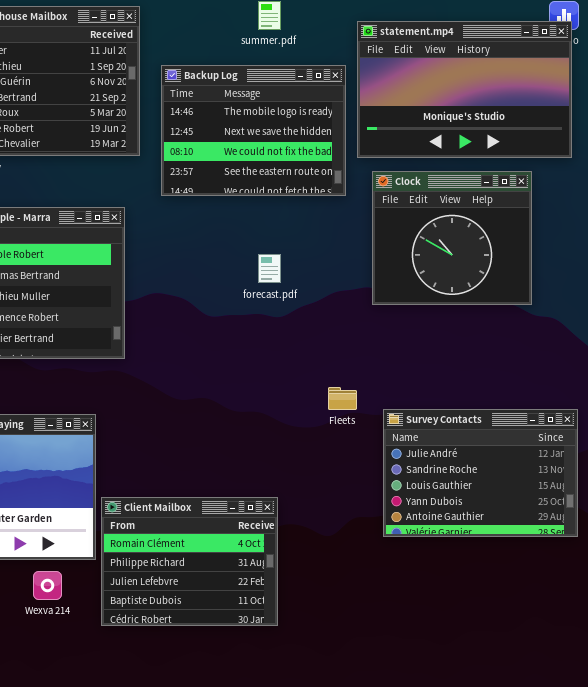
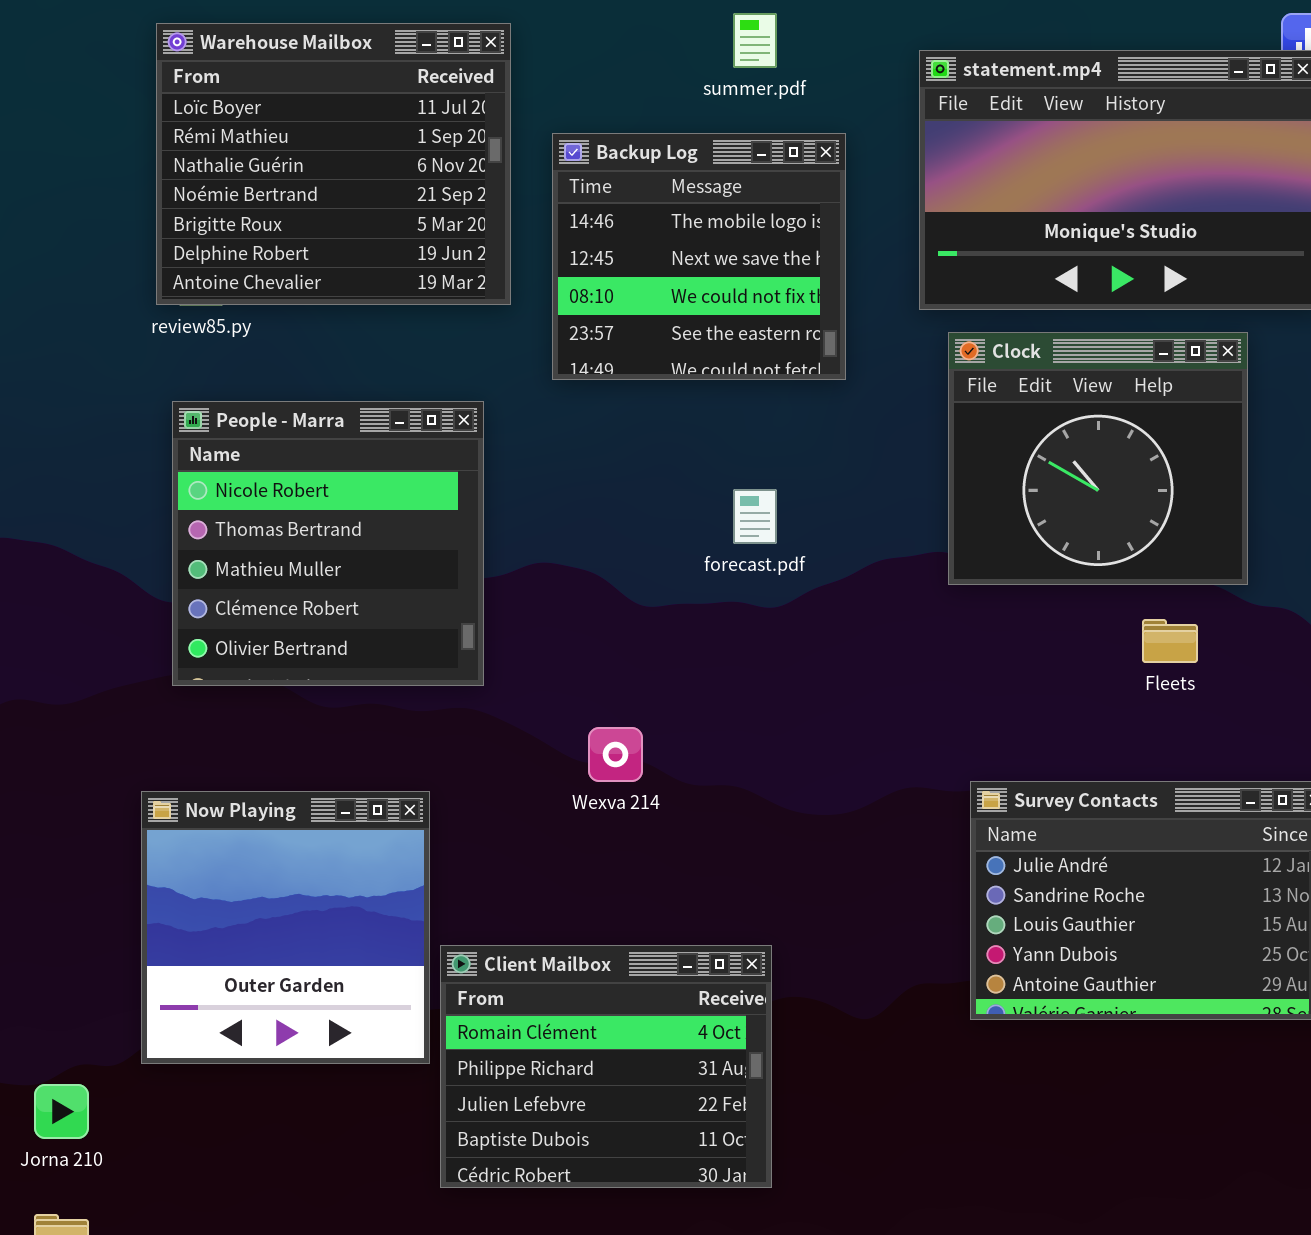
Backup Log: [161,65,346,196] -> [552,133,846,380], resized
Fleets: [328,387,357,410] -> [1142,619,1198,663], moved
Wexva 214: [33,571,62,600] -> [588,727,643,782], moved

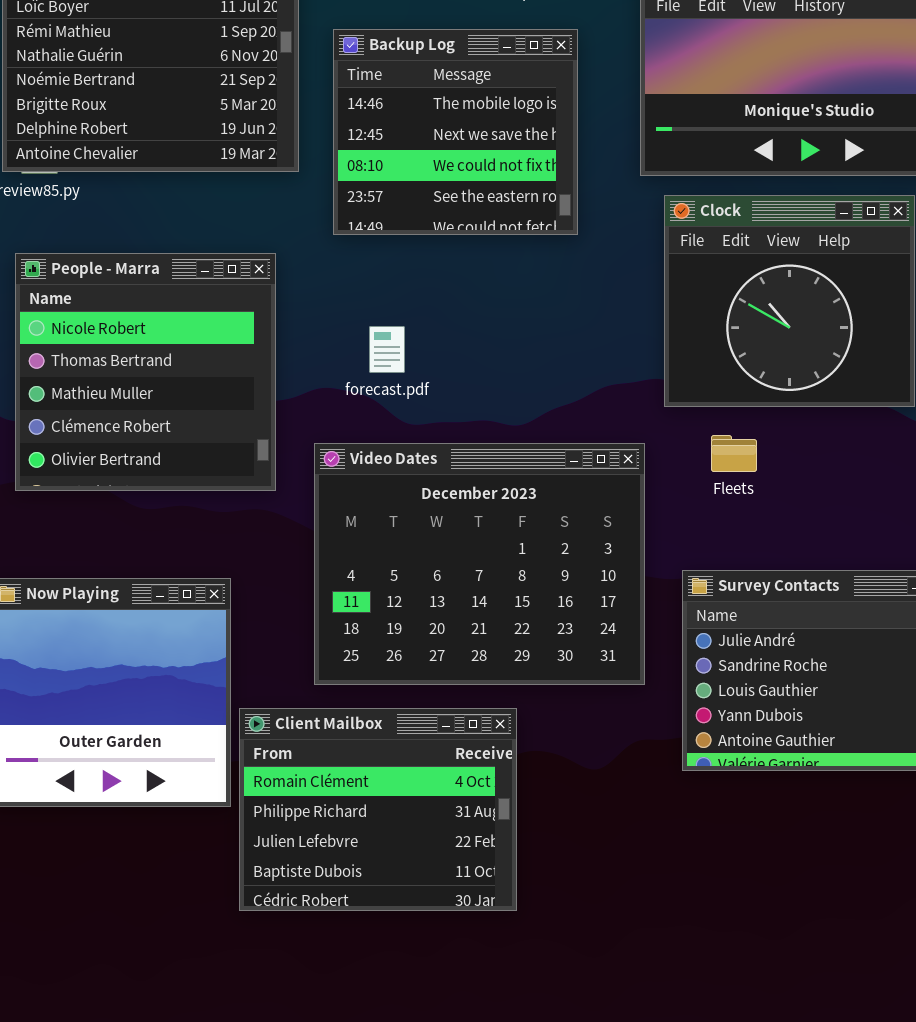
forecast.pdf: [733,489,777,544] -> [369,326,405,373], moved
Fleets: [1142,619,1198,663] -> [711,435,757,472], moved
Video Dates: none -> [314,443,645,685], opened

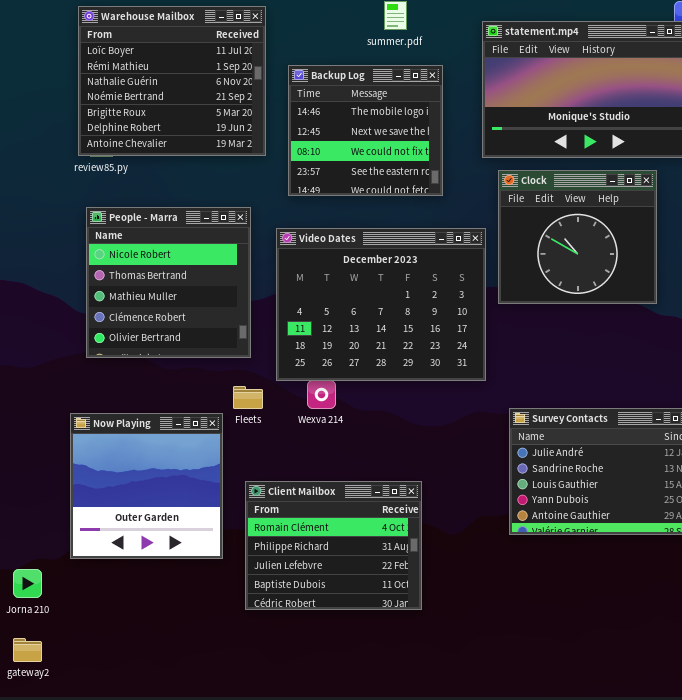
Fleets: [711,435,757,472] -> [233,386,263,409], moved
Video Dates: [314,443,645,685] -> [276,228,486,381], moved
Client Mailbox: [239,708,517,911] -> [245,481,422,610], moved

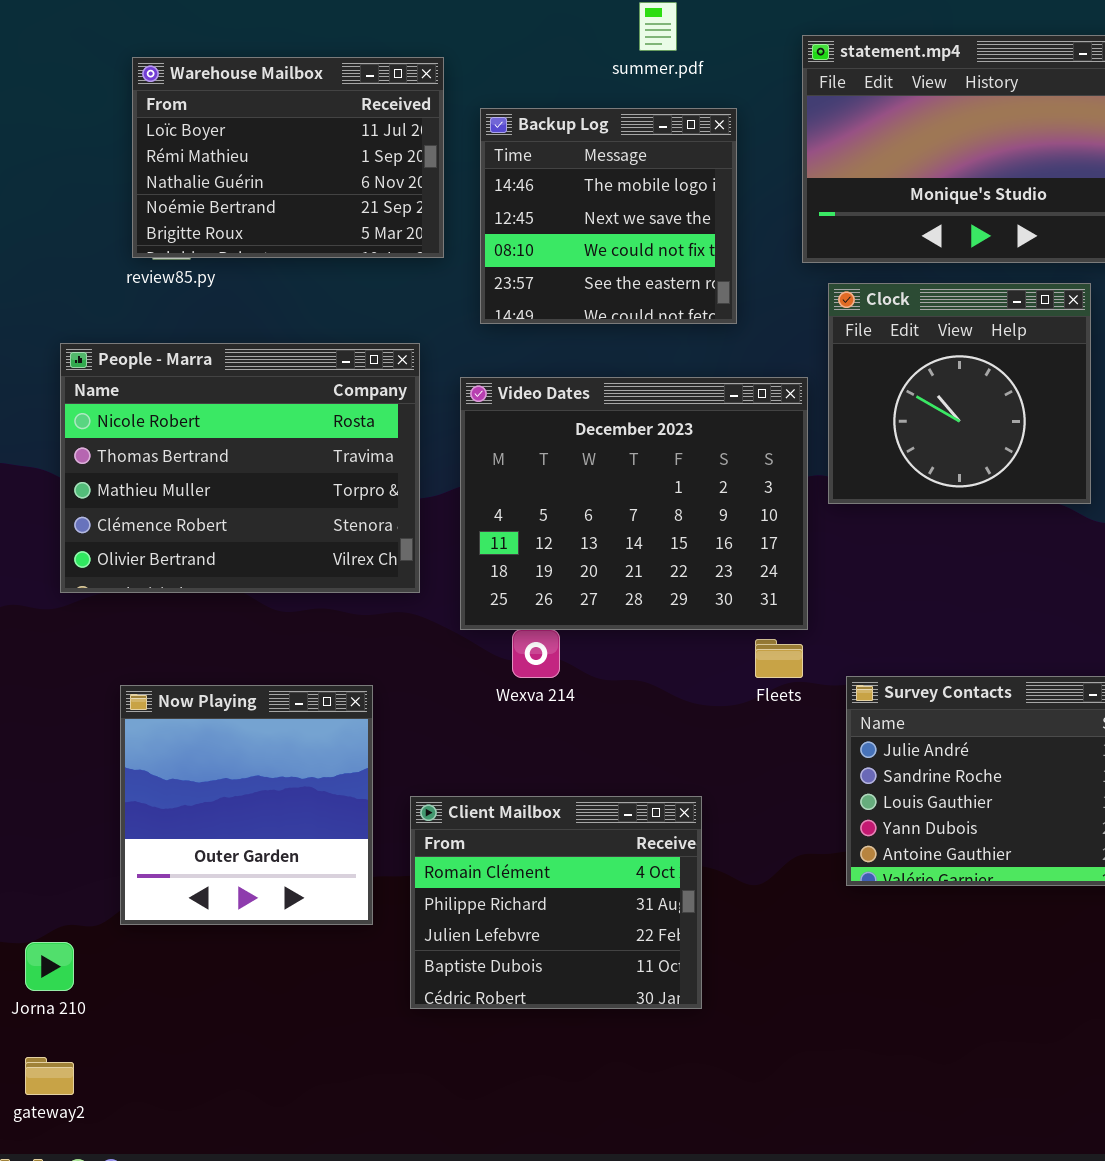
Warehouse Mailbox: [78,6,266,156] -> [132,57,444,258], resized
People - Marra: [86,207,251,358] -> [60,343,420,593], resized
Fleets: [233,386,263,409] -> [755,639,803,678], moved

